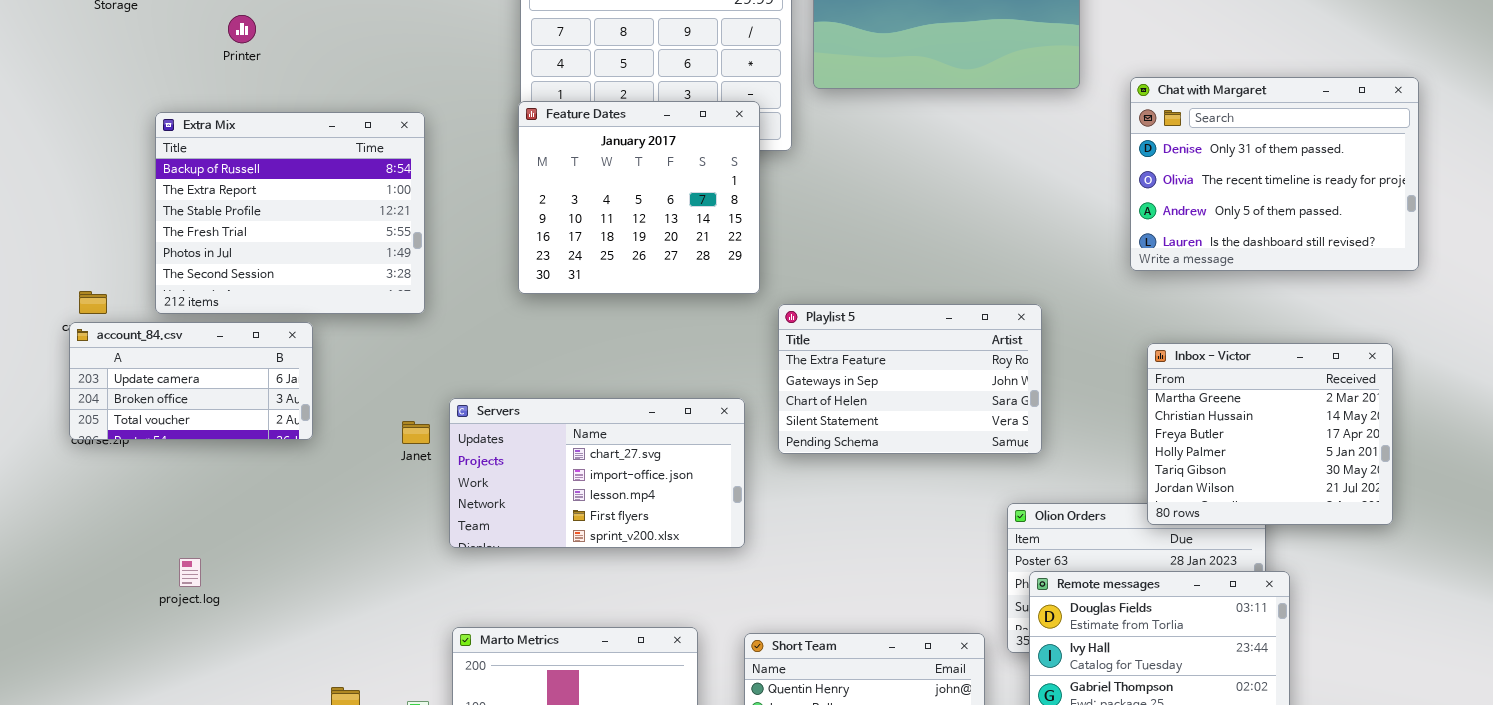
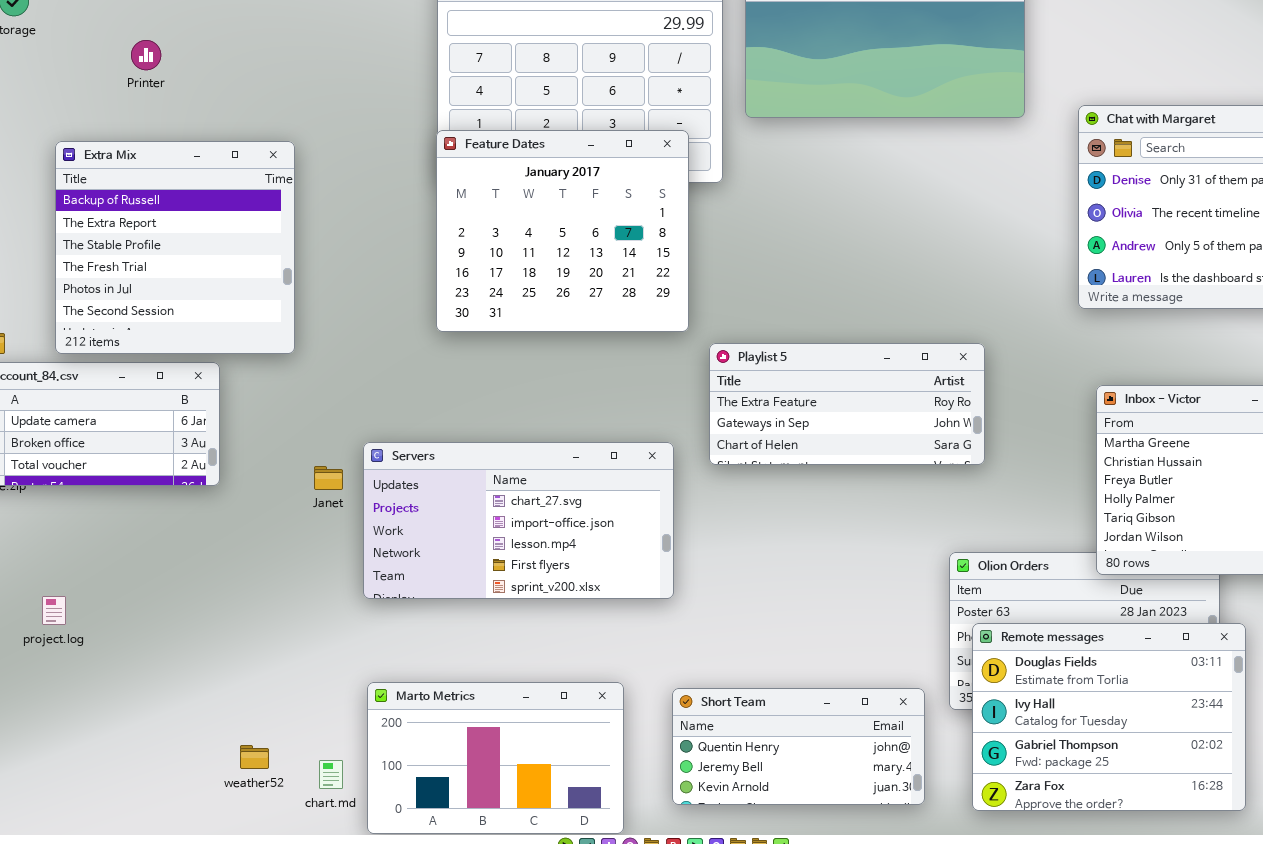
Extra Mix: [155,112,425,314] -> [55,141,295,354], resized
Playlist 5: [778,304,1042,454] -> [709,343,985,465], resized
project.log: [179,558,201,587] -> [42,596,66,625], moved

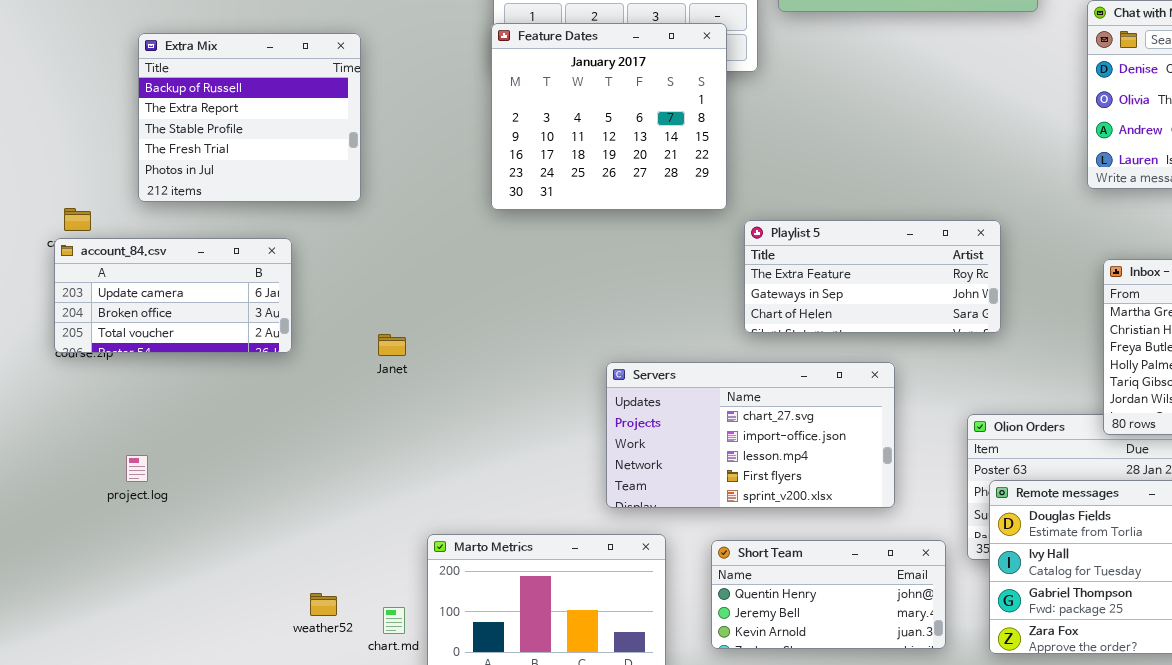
Extra Mix: [55,141,295,354] -> [138,33,361,202], resized
Servers: [363,442,674,599] -> [606,362,895,508], moved

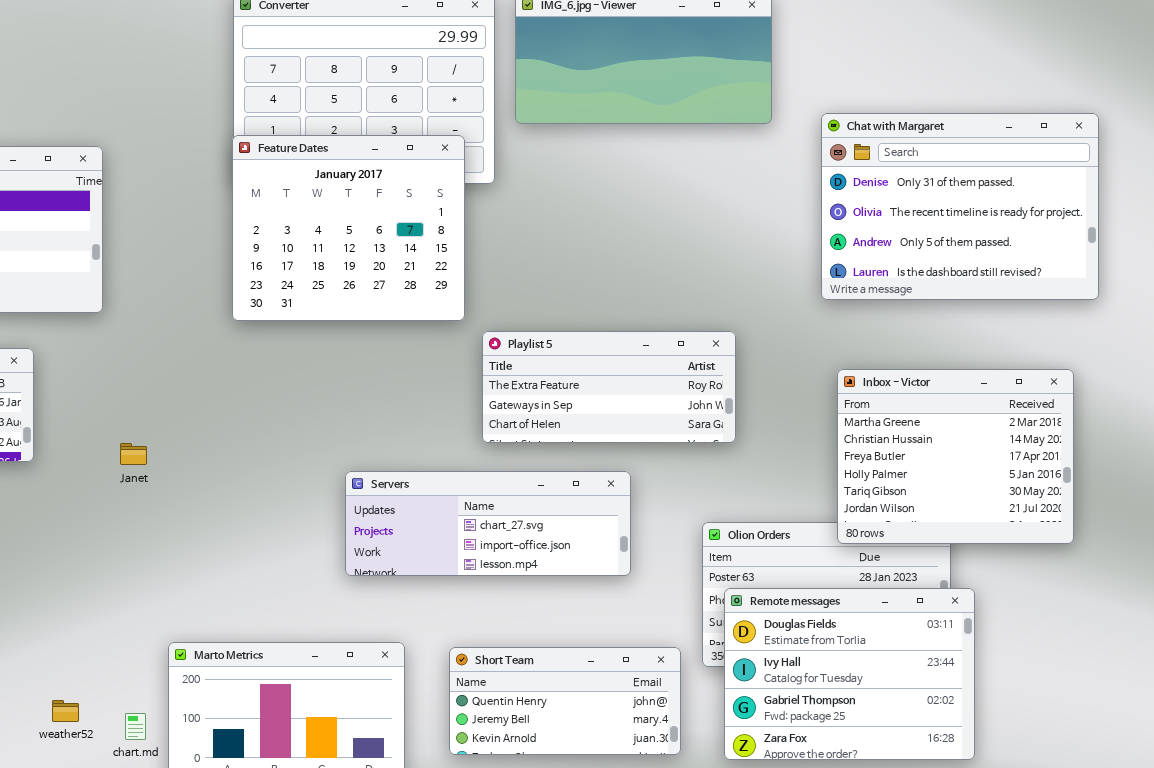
Servers: [606,362,895,508] -> [345,471,631,576], resized

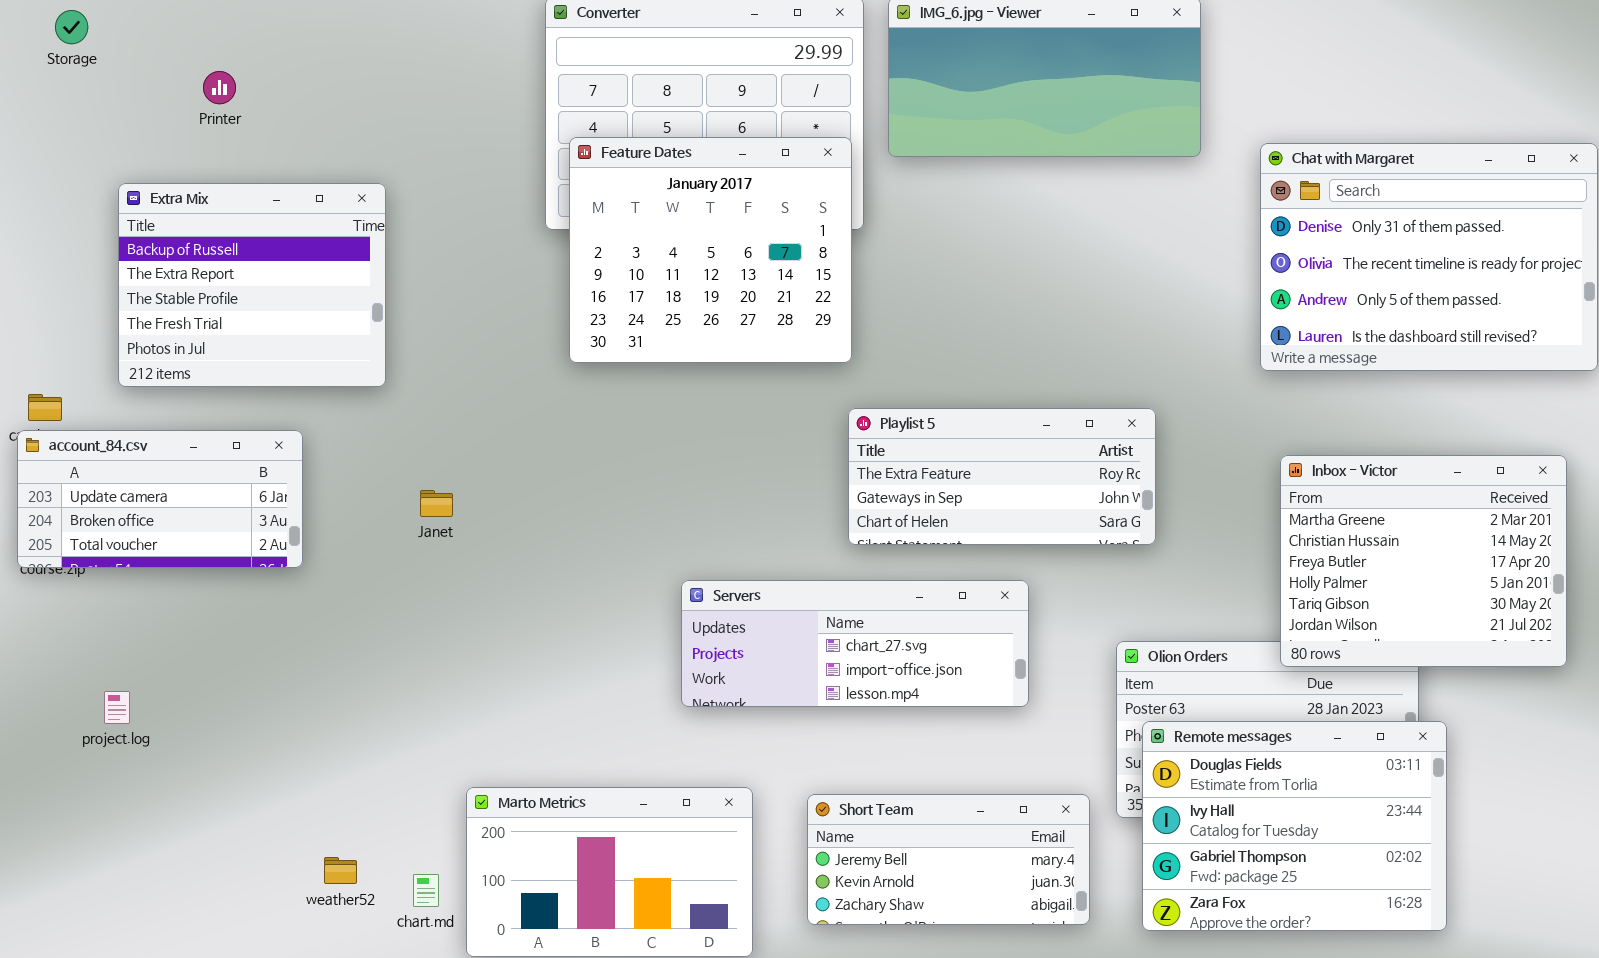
Feature Dates: [232,135,465,321] -> [569,137,852,363], moved
Janet: [120,443,147,465] -> [420,490,453,517], moved
Short Team: [449,647,681,755] -> [807,794,1090,925], scrolled down 1 row

